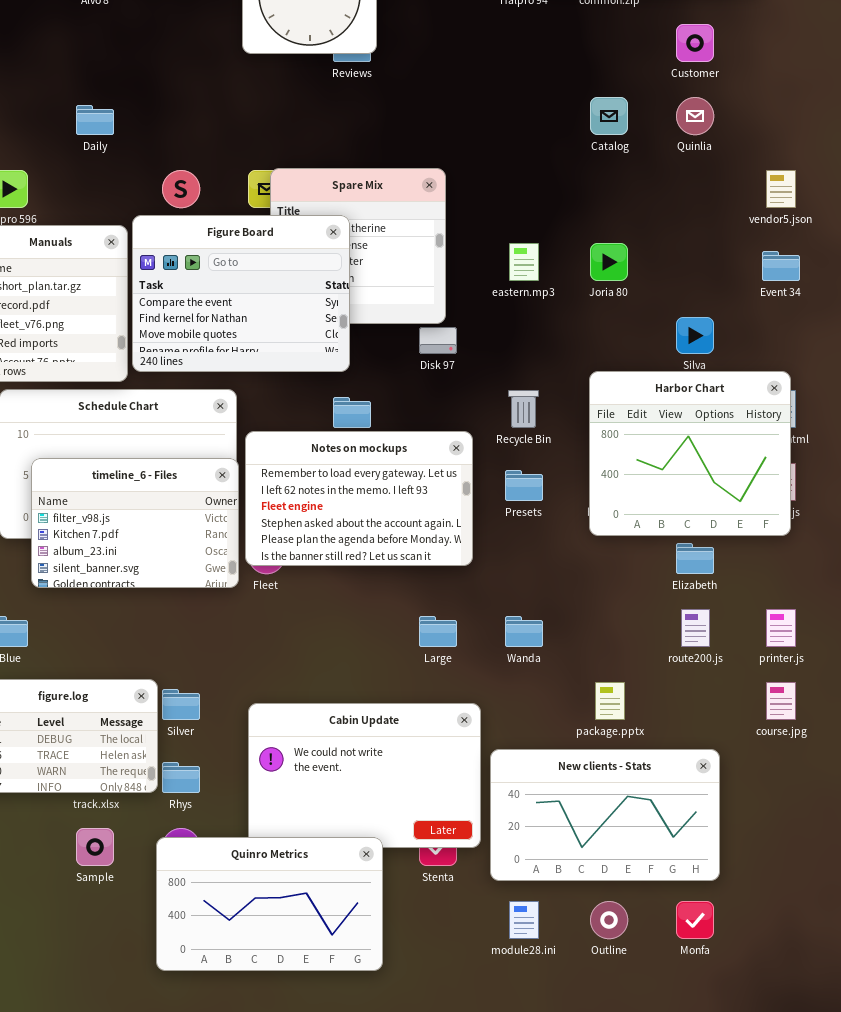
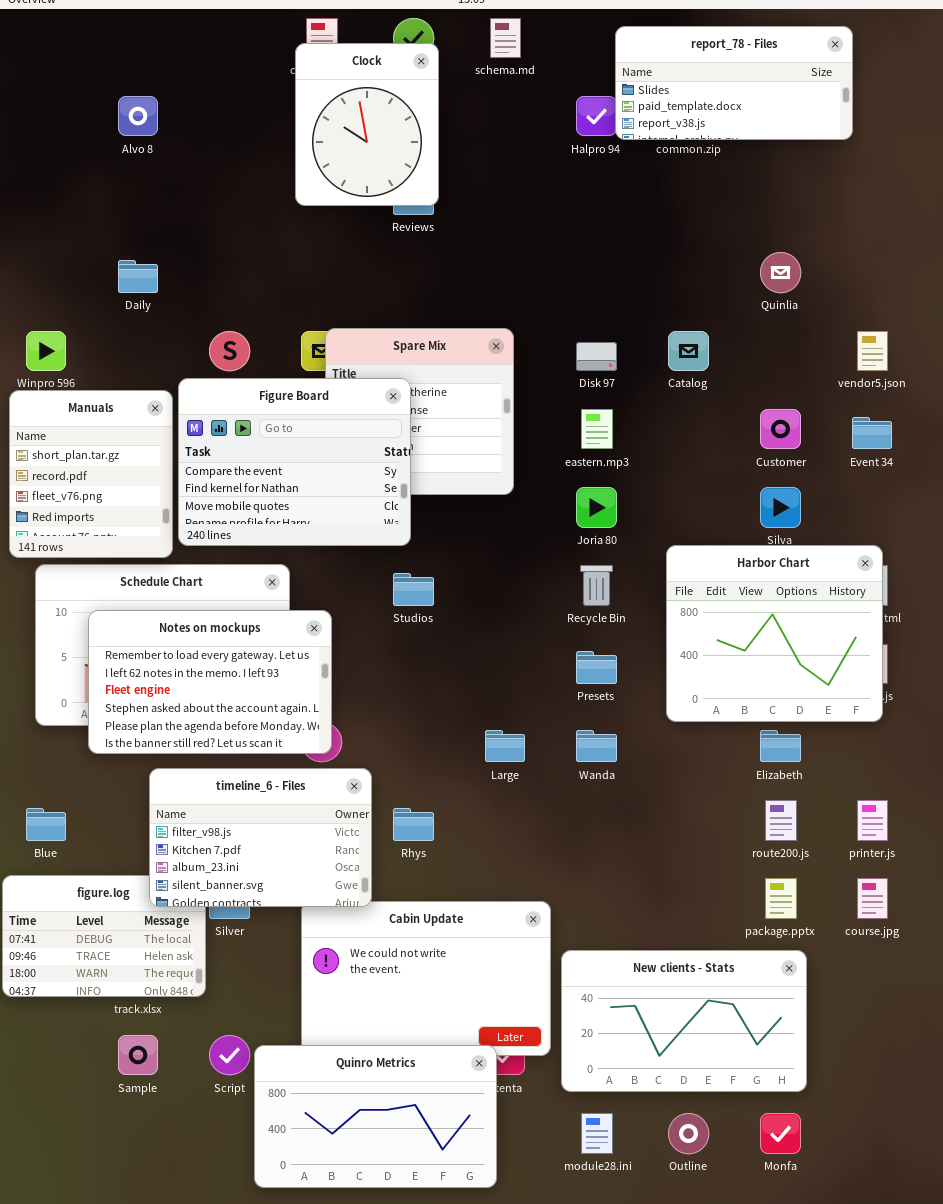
Customer: [676,24,714,62] -> [760,409,801,449], moved
Catalog: [590,97,628,135] -> [668,331,709,371], moved
Joria 80: [590,243,628,281] -> [576,487,617,528], moved
Disk 97: [419,327,457,354] -> [576,342,617,371], moved
Notes on mockups: [245,431,473,566] -> [88,610,332,754], moved
timeline_6 - Files: [31,458,239,588] -> [149,768,372,907], moved
Large: [419,616,457,647] -> [485,730,525,762], moved
Wanda: [505,616,543,647] -> [576,730,617,762], moved
package.pptx: [595,682,625,720] -> [765,878,797,919], moved
Rhys: [162,762,200,793] -> [393,808,434,841], moved
Quinro Metrics: [156,837,383,971] -> [254,1045,497,1188], moved

